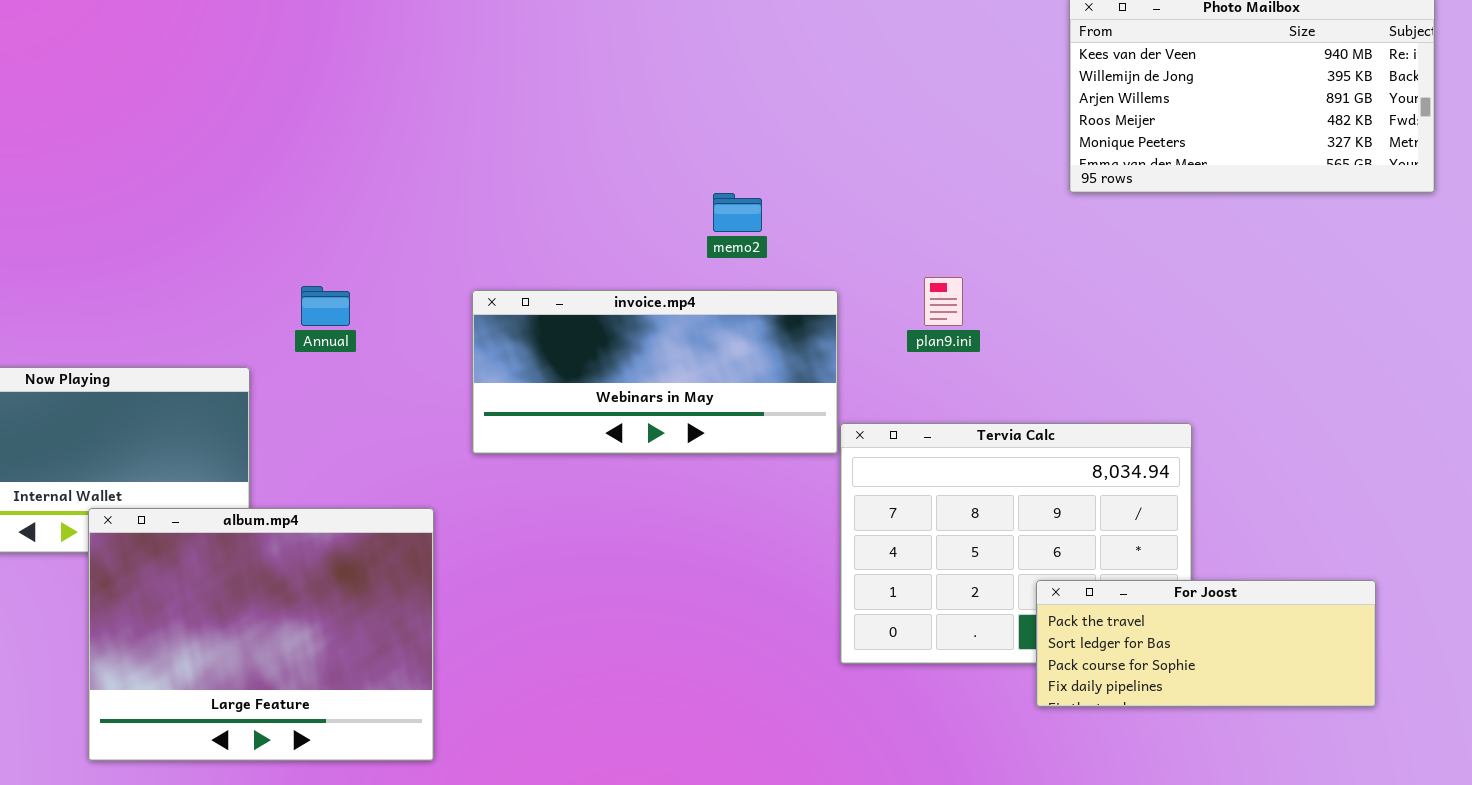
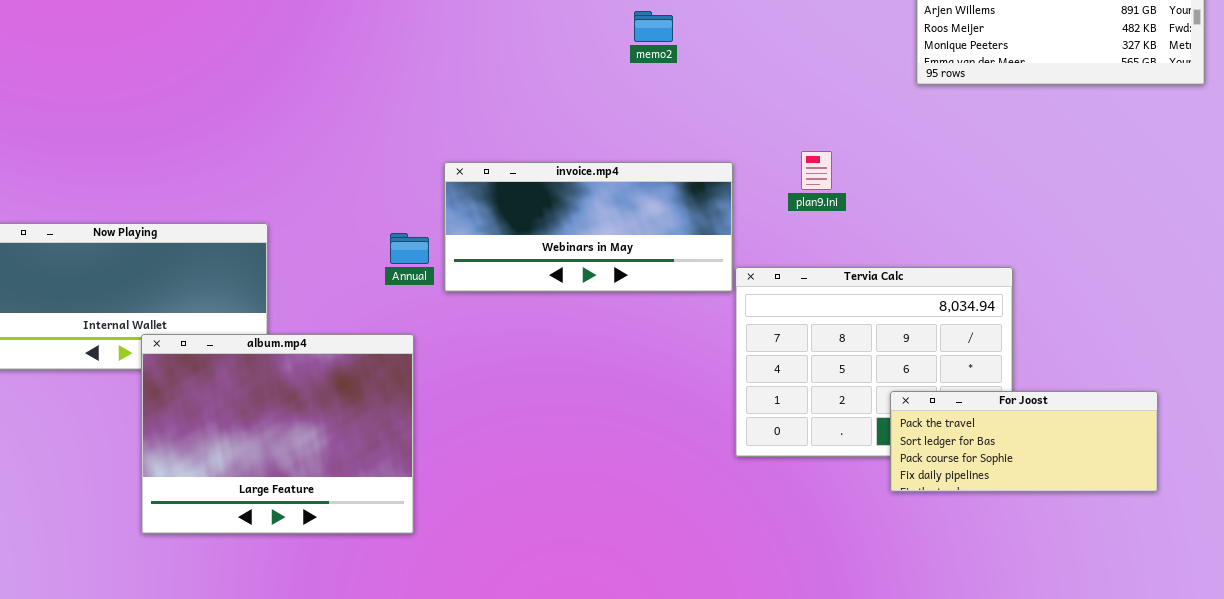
memo2: [713,193,762,232] -> [634,11,673,42], moved
Annual: [301,286,350,326] -> [390,233,429,264], moved

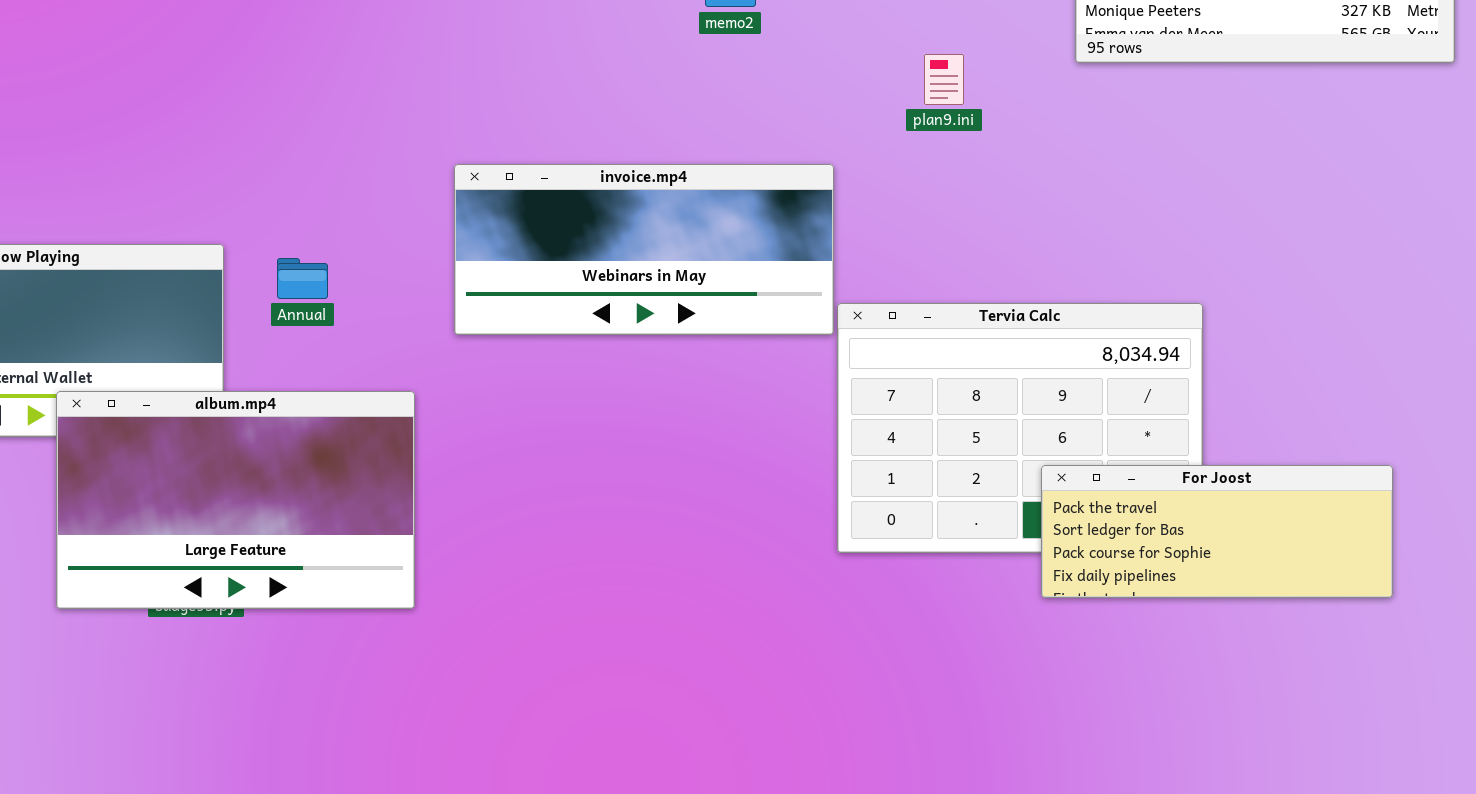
plan9.ini: [801,151,832,190] -> [924,54,964,105], moved
Annual: [390,233,429,264] -> [277,258,328,299], moved
album.mp4: [141,334,414,534] -> [56,391,415,609], resized

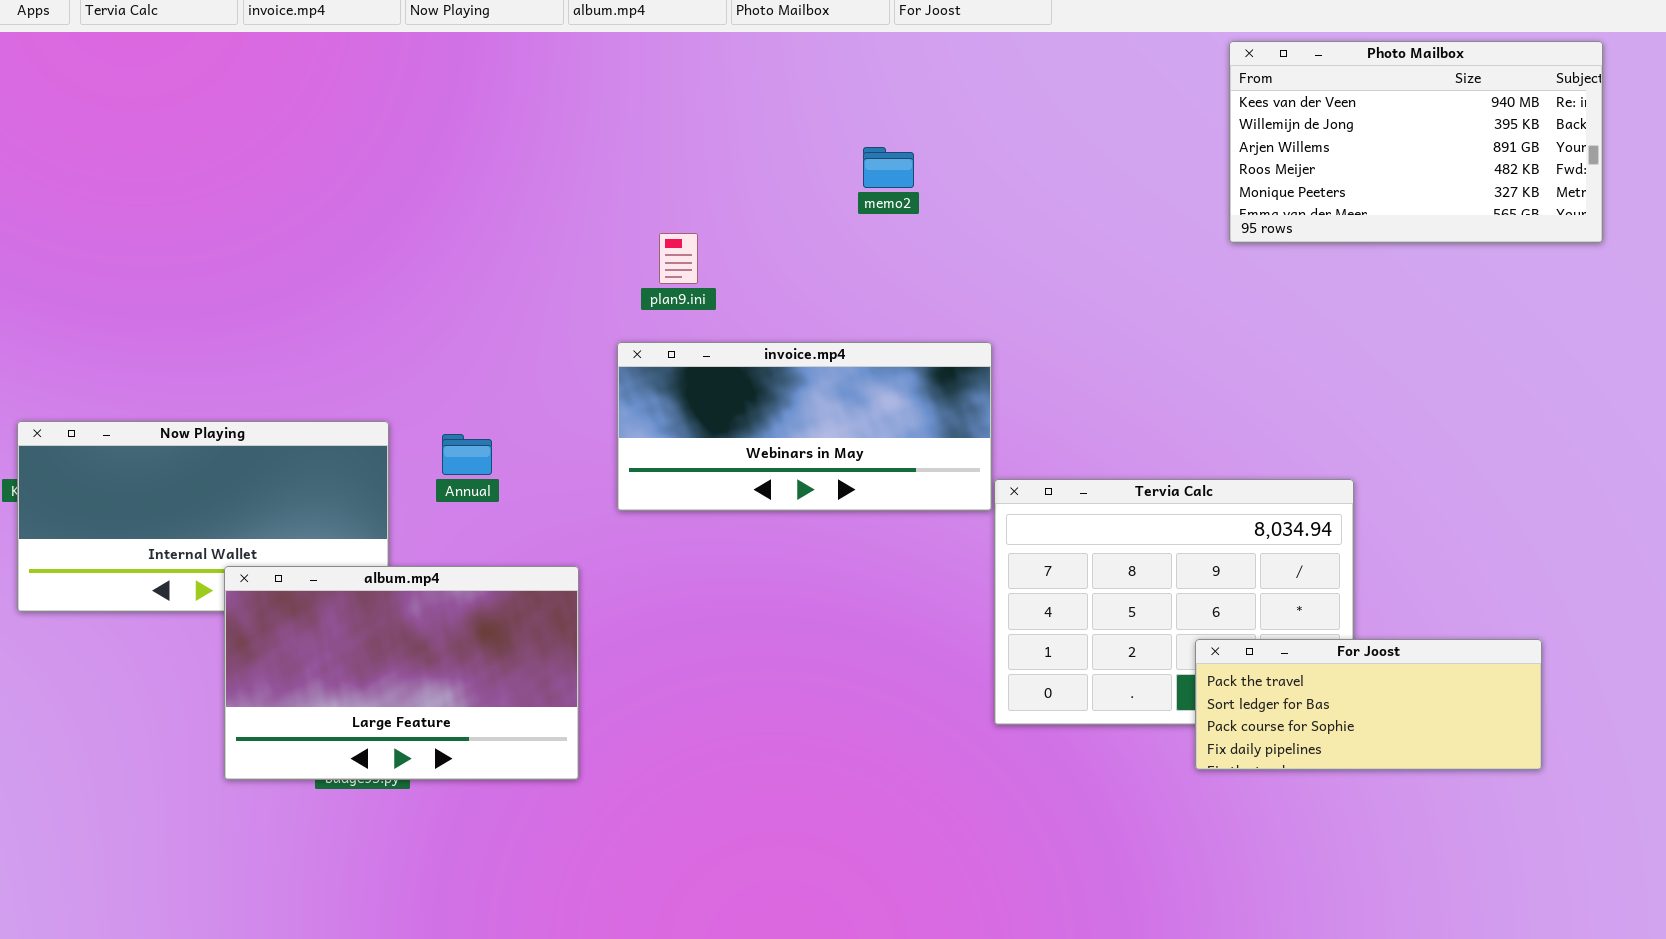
plan9.ini: [924,54,964,105] -> [659,233,698,284], moved

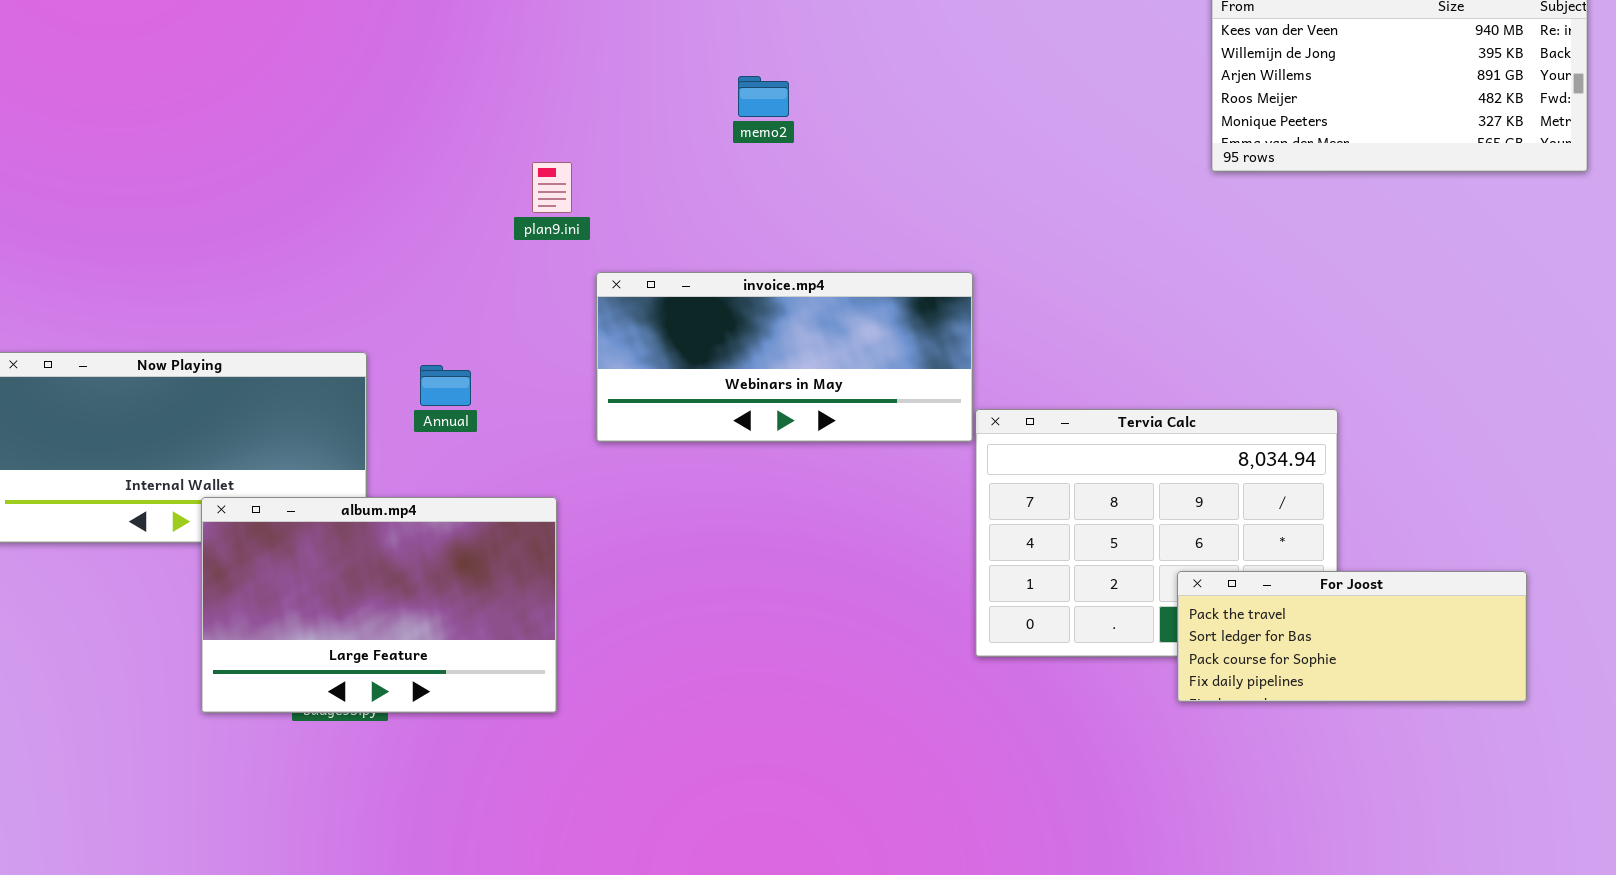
memo2: [863,147,914,188] -> [738,76,789,117], moved
plan9.ini: [659,233,698,284] -> [532,162,572,213], moved

